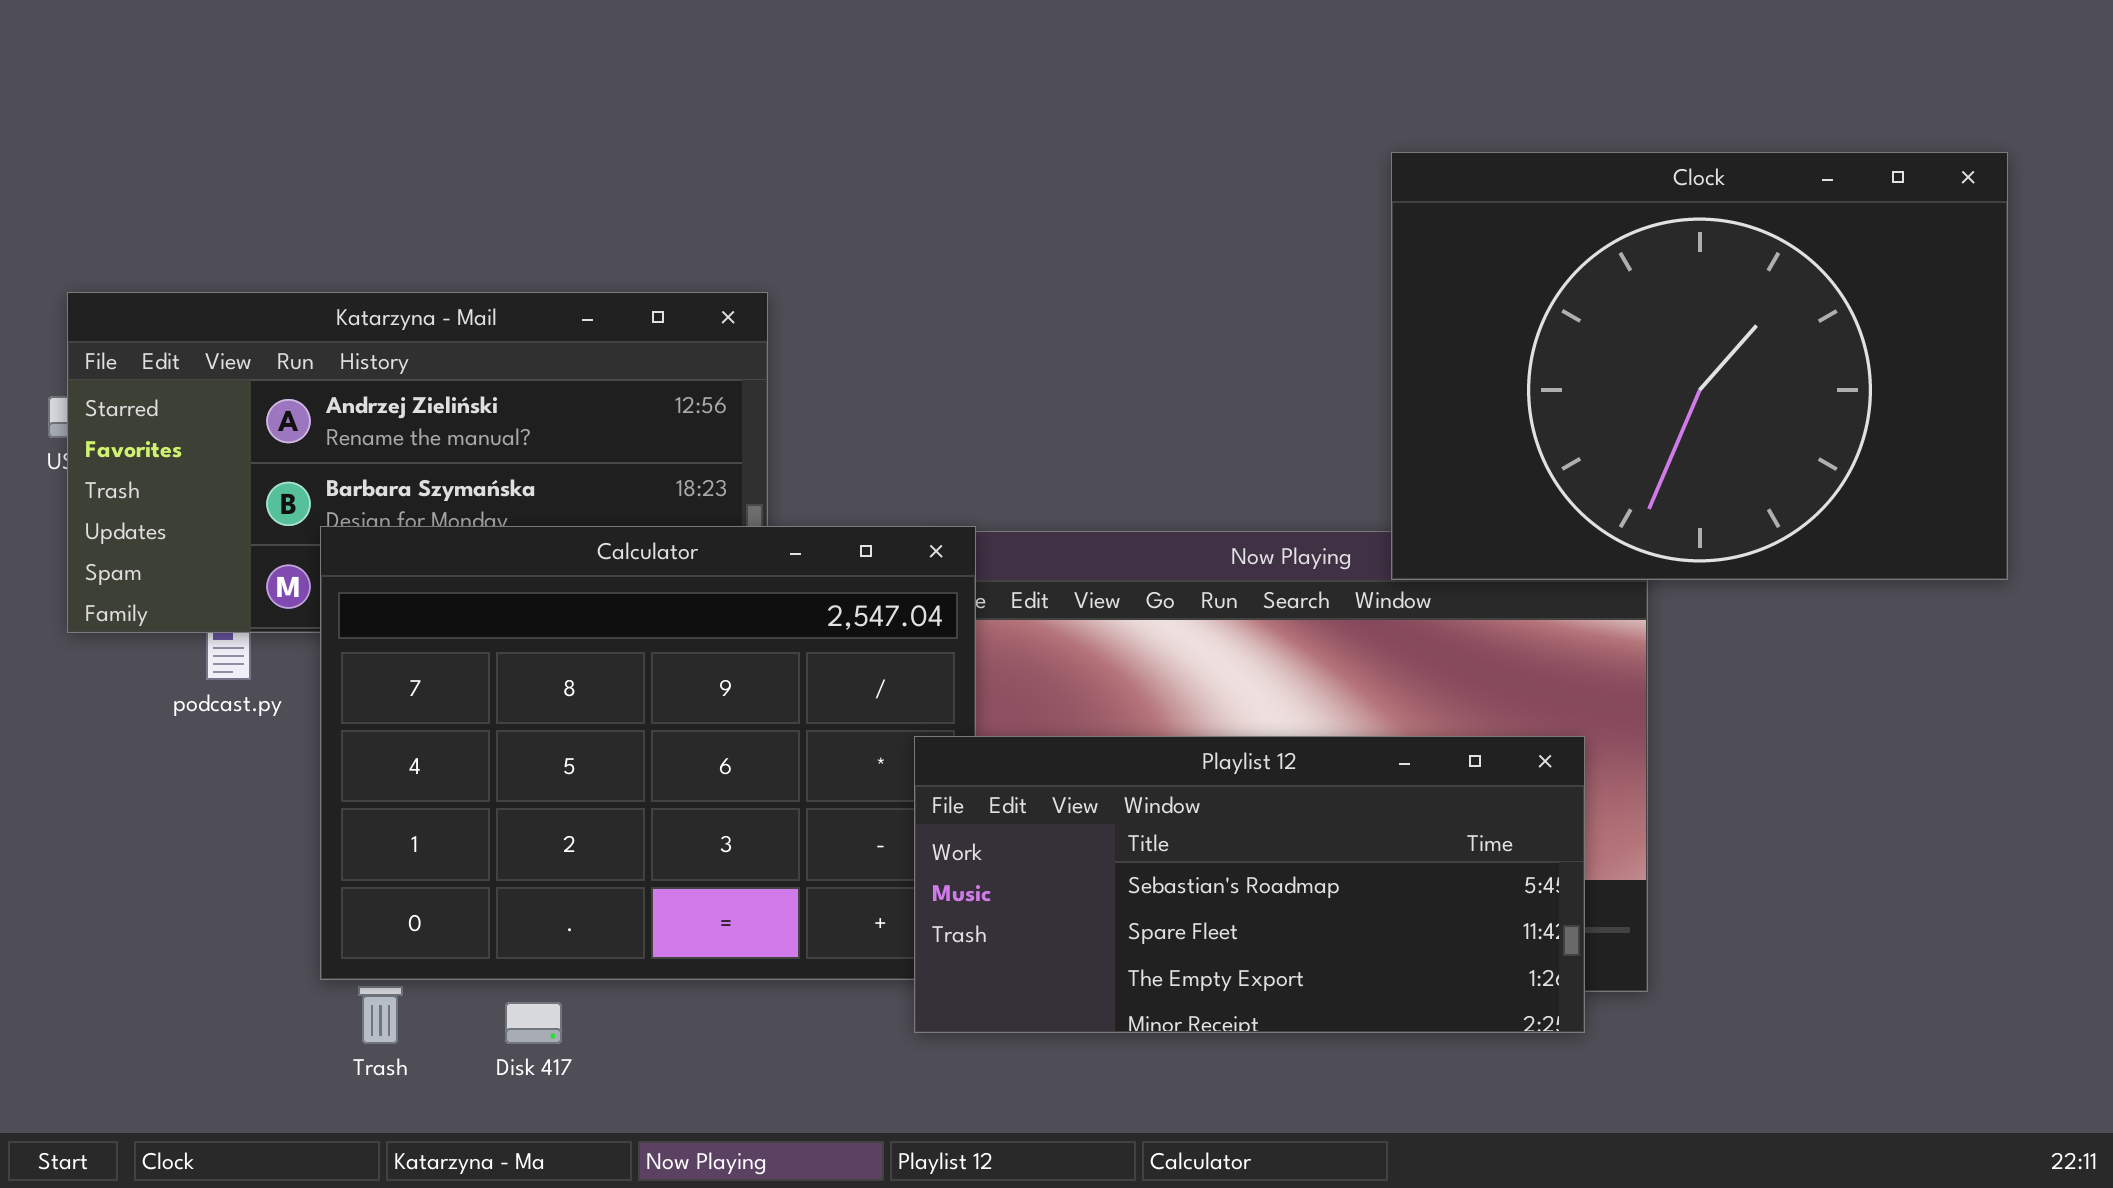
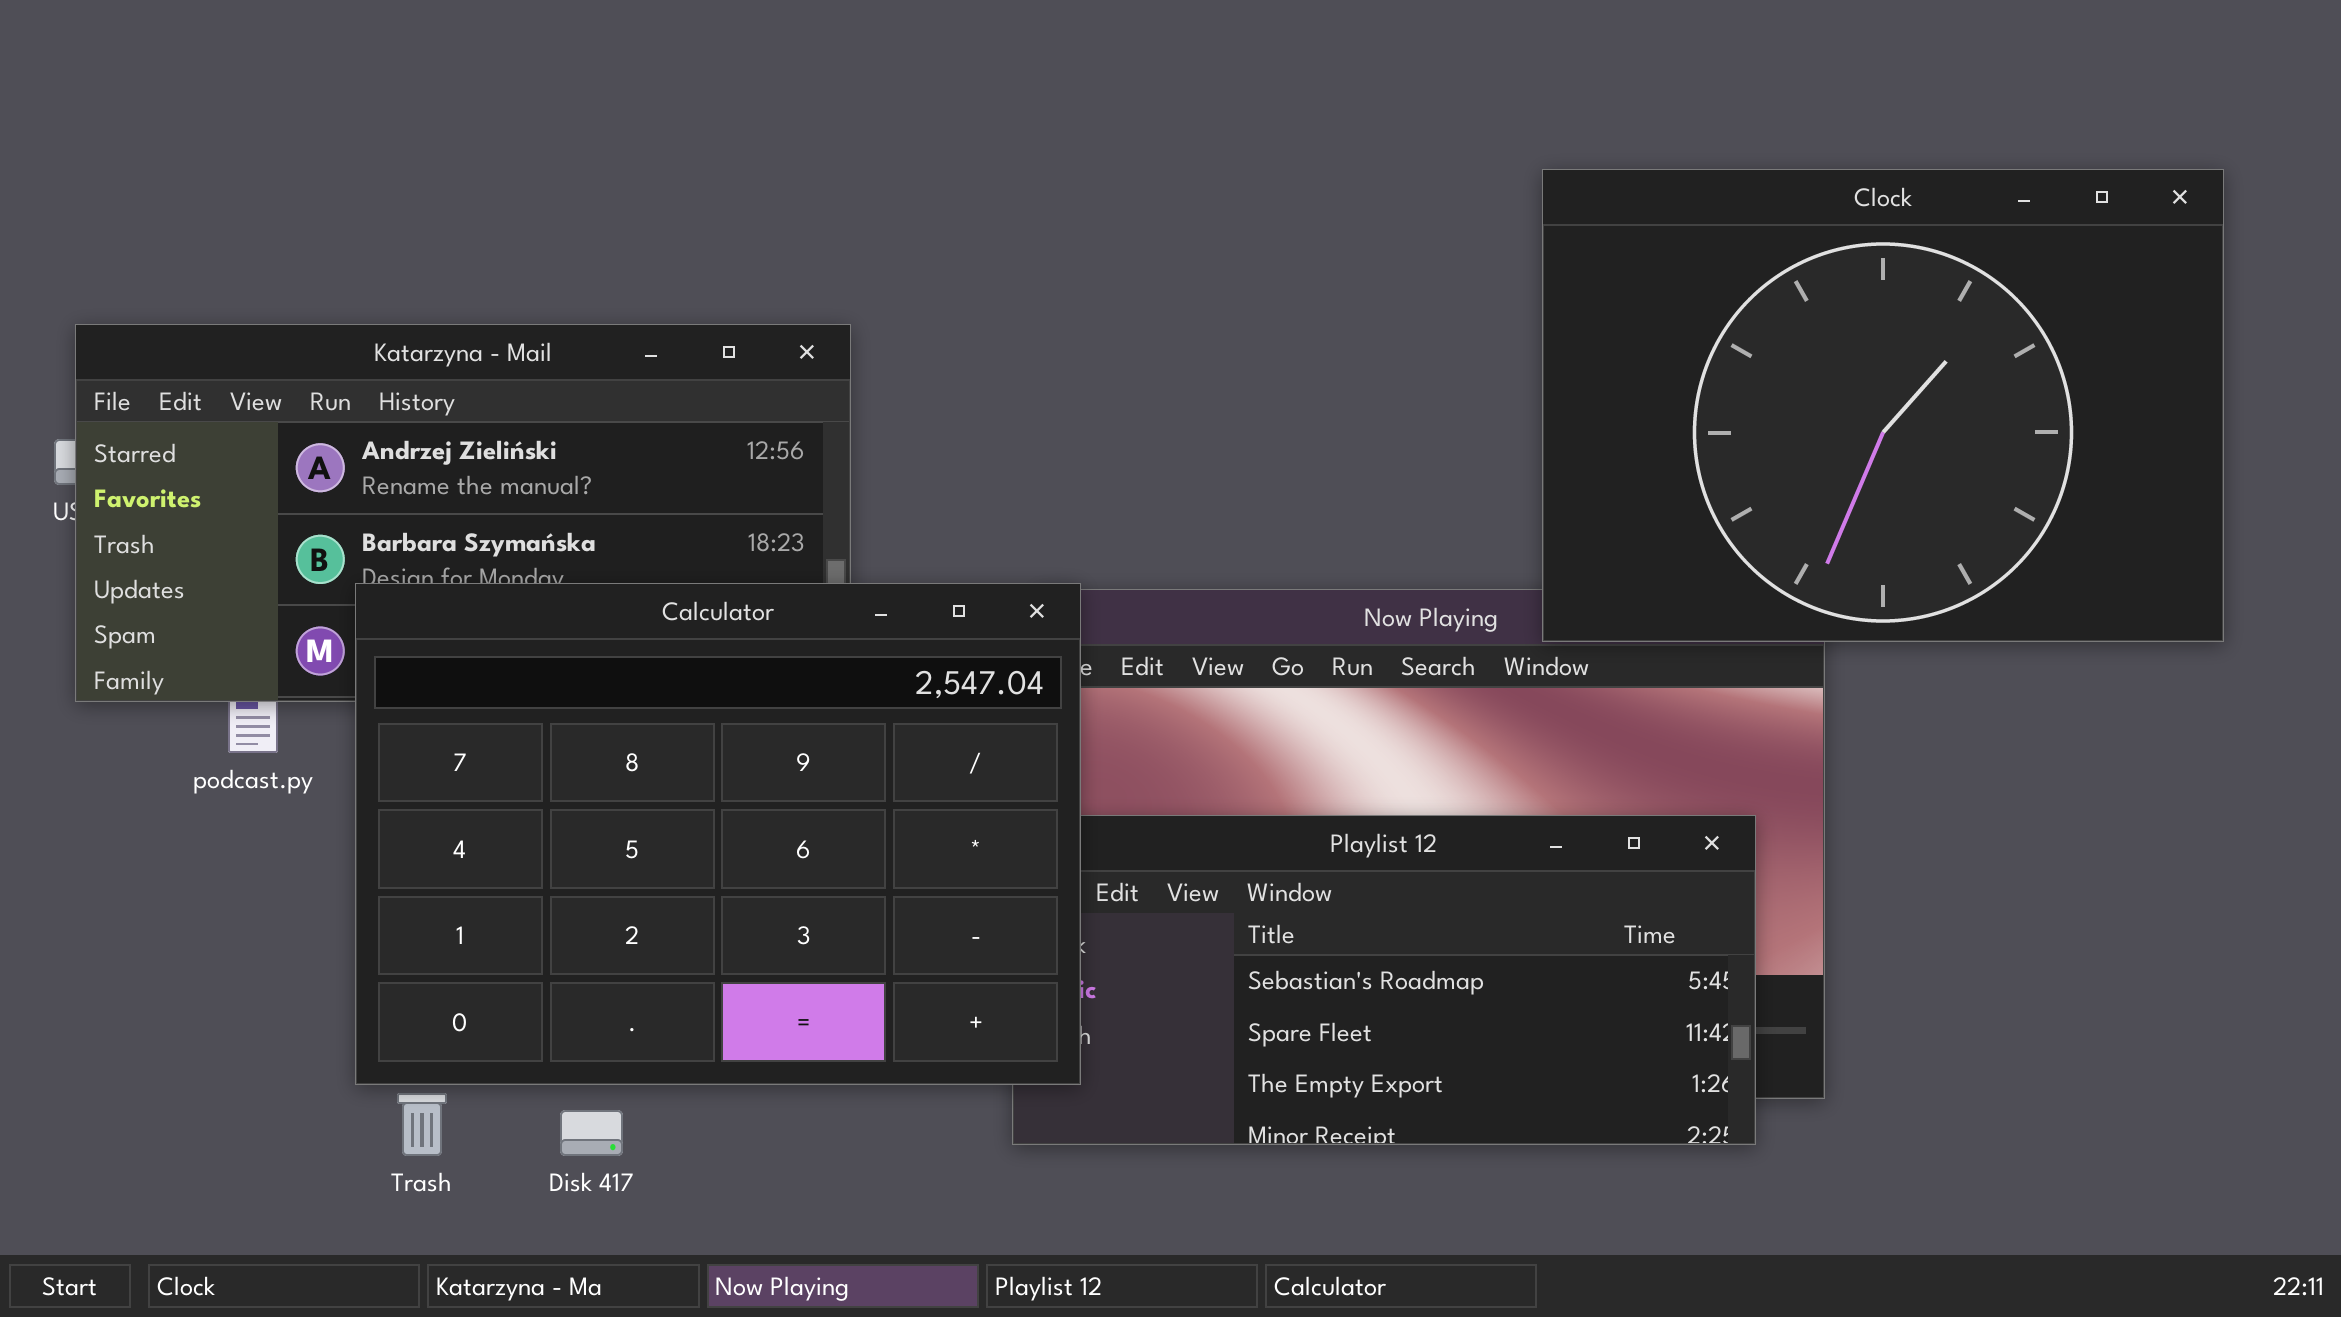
Calculator: [320,526,976,980] -> [355,583,1081,1085], raised

